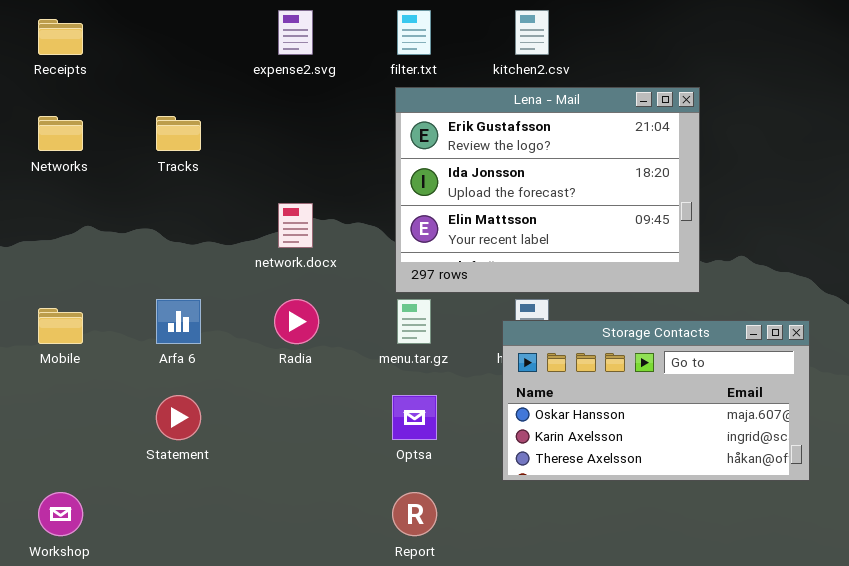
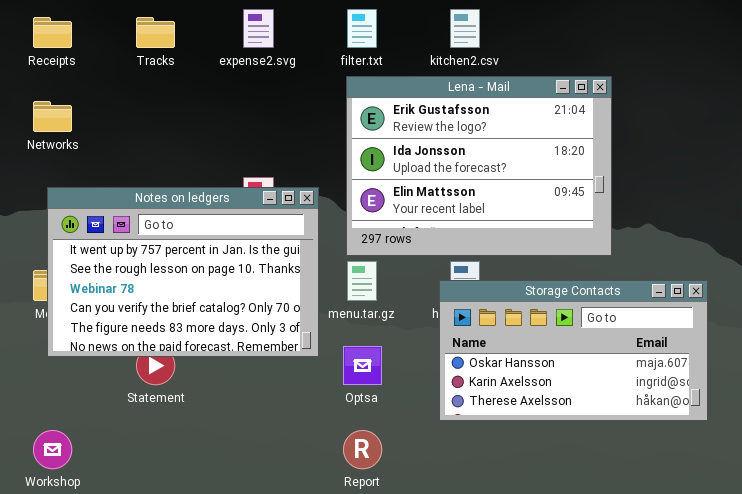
Tracks: [156,116,201,151] -> [136,17,175,48], moved
Notes on ledgers: none -> [47,187,319,357], opened

